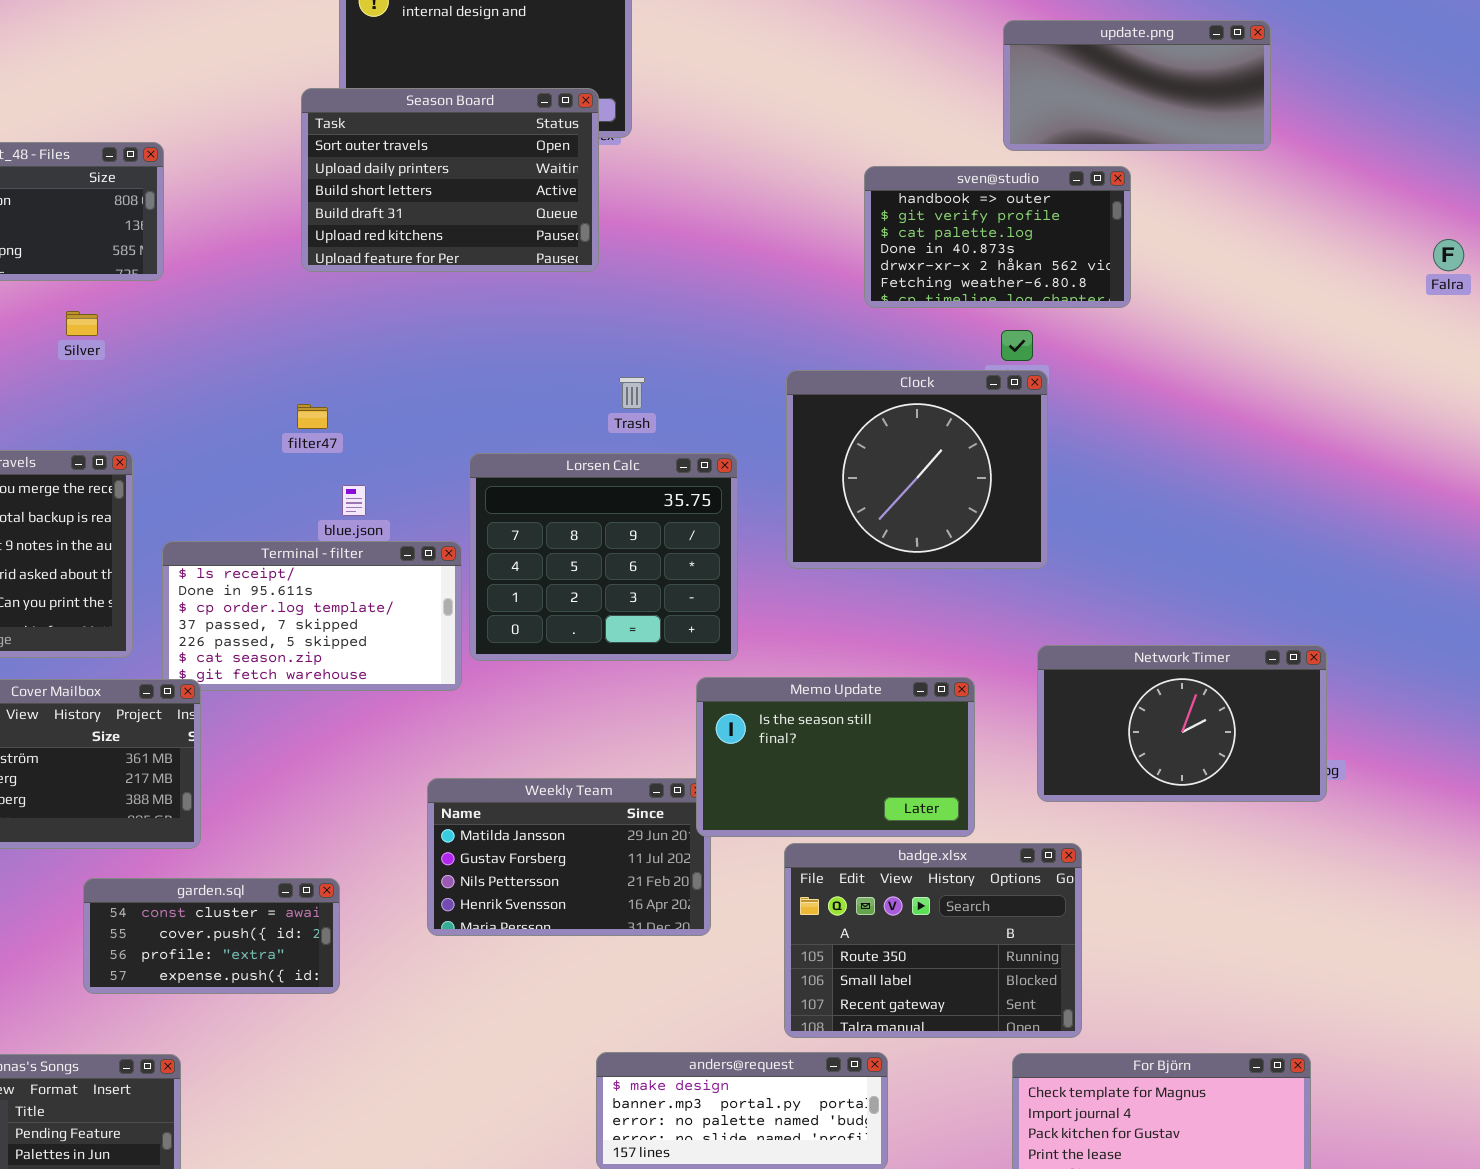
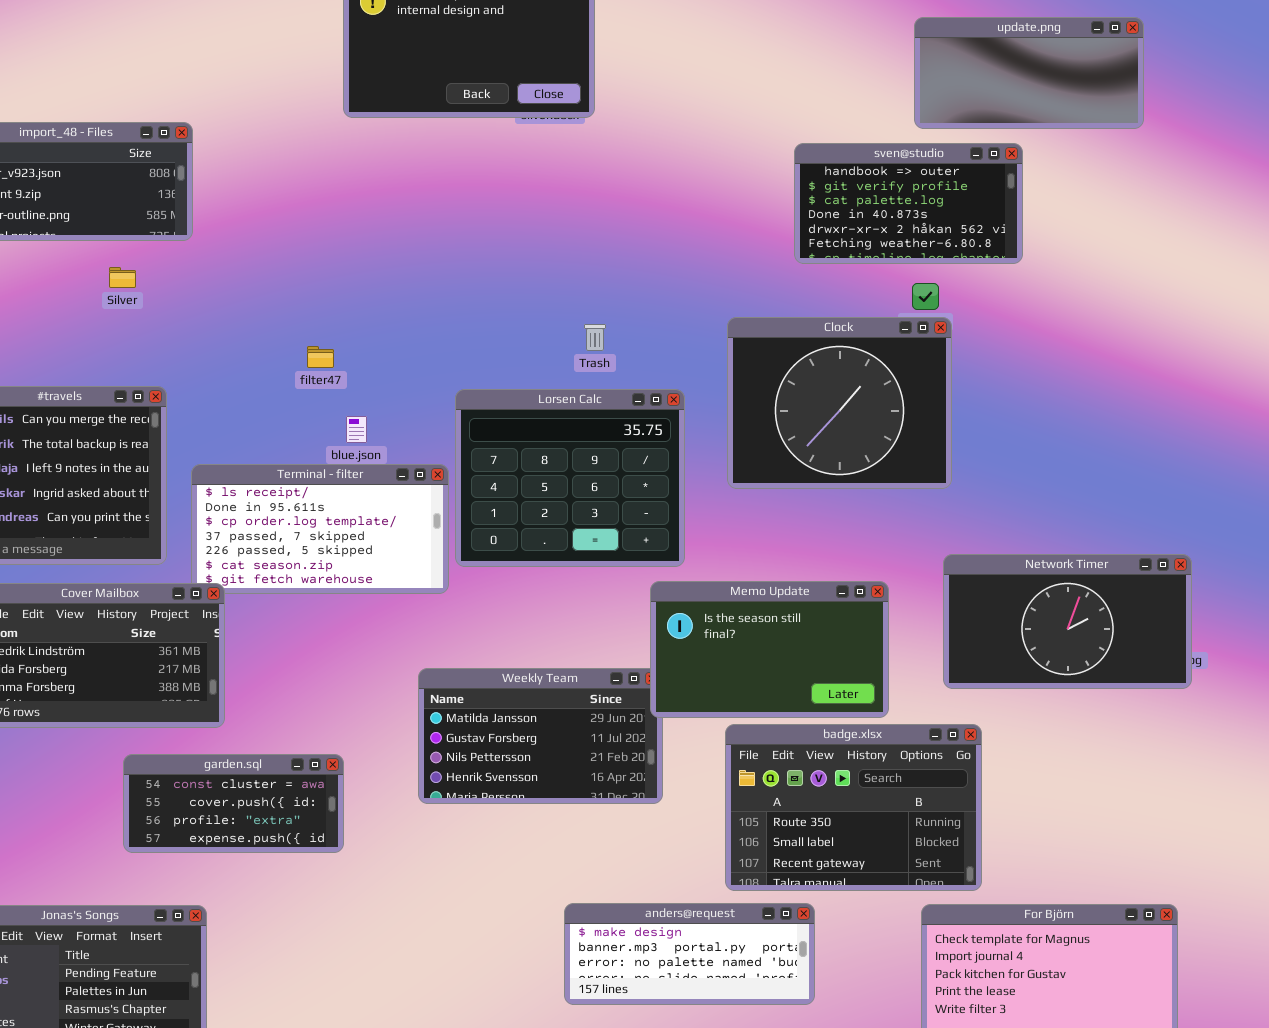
Season Board: [301,88,599,272] -> none, closed

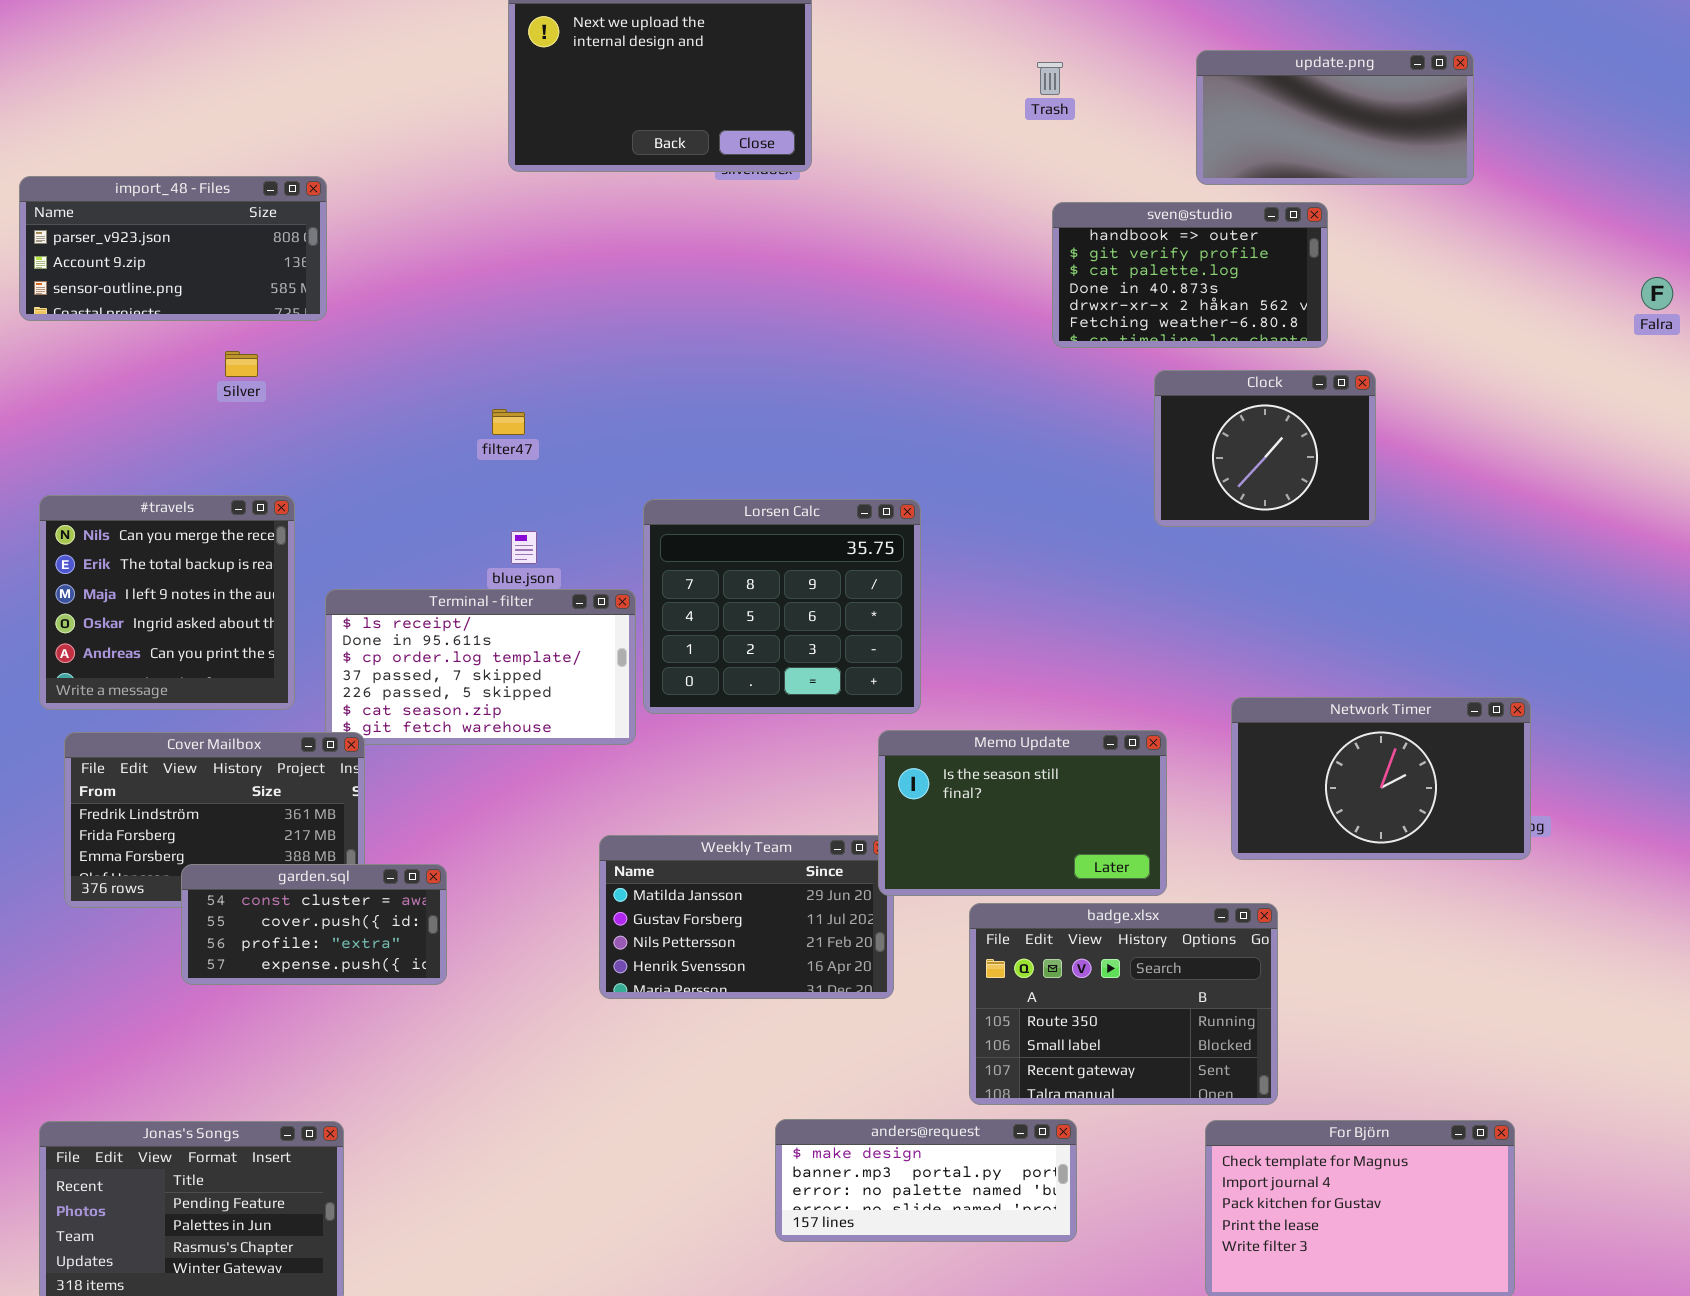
Clock: [727,317,952,489] -> [1154,370,1376,527], moved, resized
Trash: [584,324,606,351] -> [1037,62,1063,95], moved
filter47: [307,346,334,368] -> [492,409,525,435], moved
garden.sql: [123,754,344,853] -> [181,864,447,985], moved

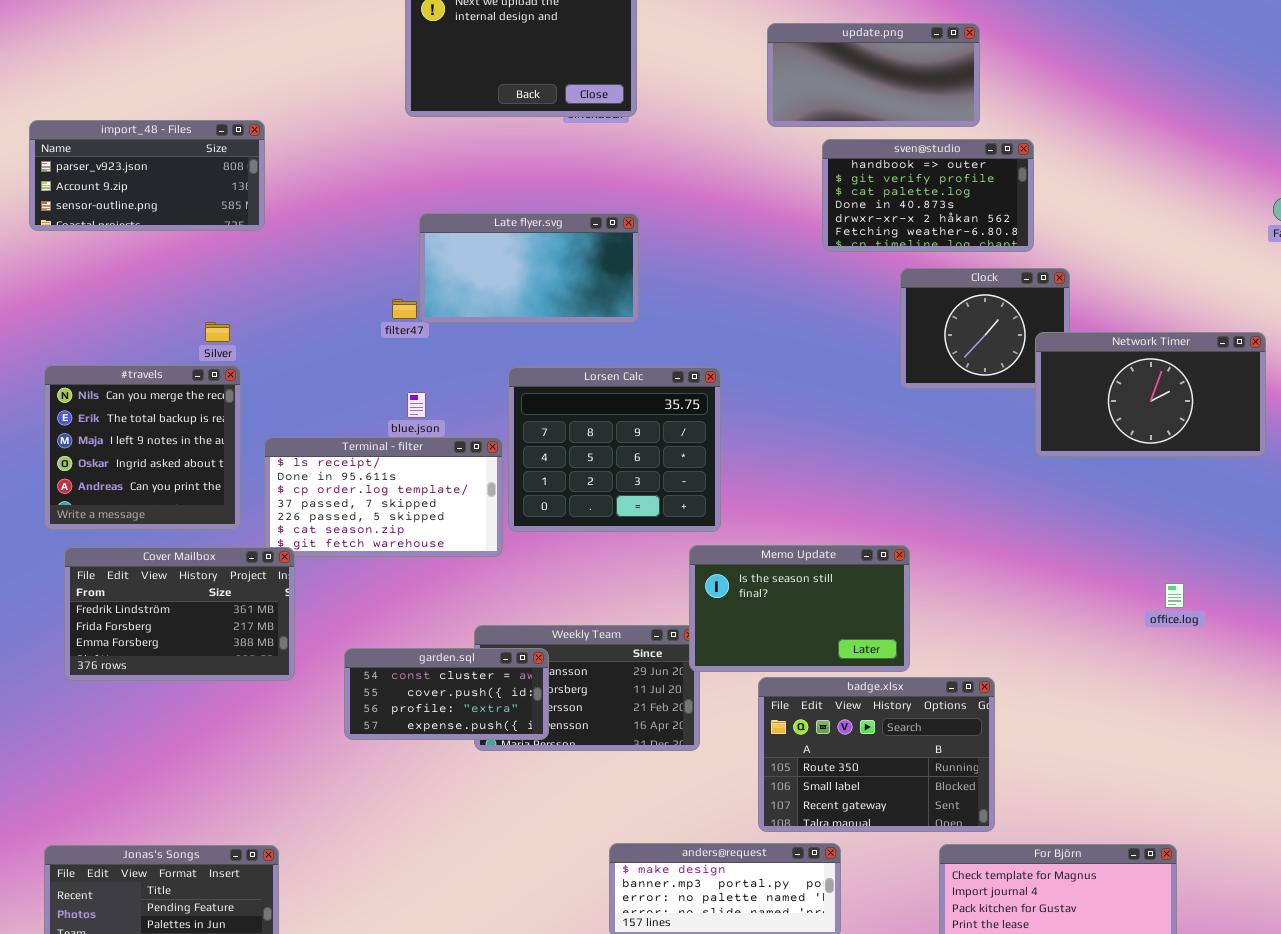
update.png: [1196,50,1474,185] -> [767,23,980,127], moved
Late flyer.svg: none -> [419,213,639,323], opened
Silver: [225,351,258,377] -> [205,322,230,342], moved
Network Timer: [1231,697,1531,860] -> [1035,332,1266,457], moved
garden.sql: [181,864,447,985] -> [344,648,549,740], moved

